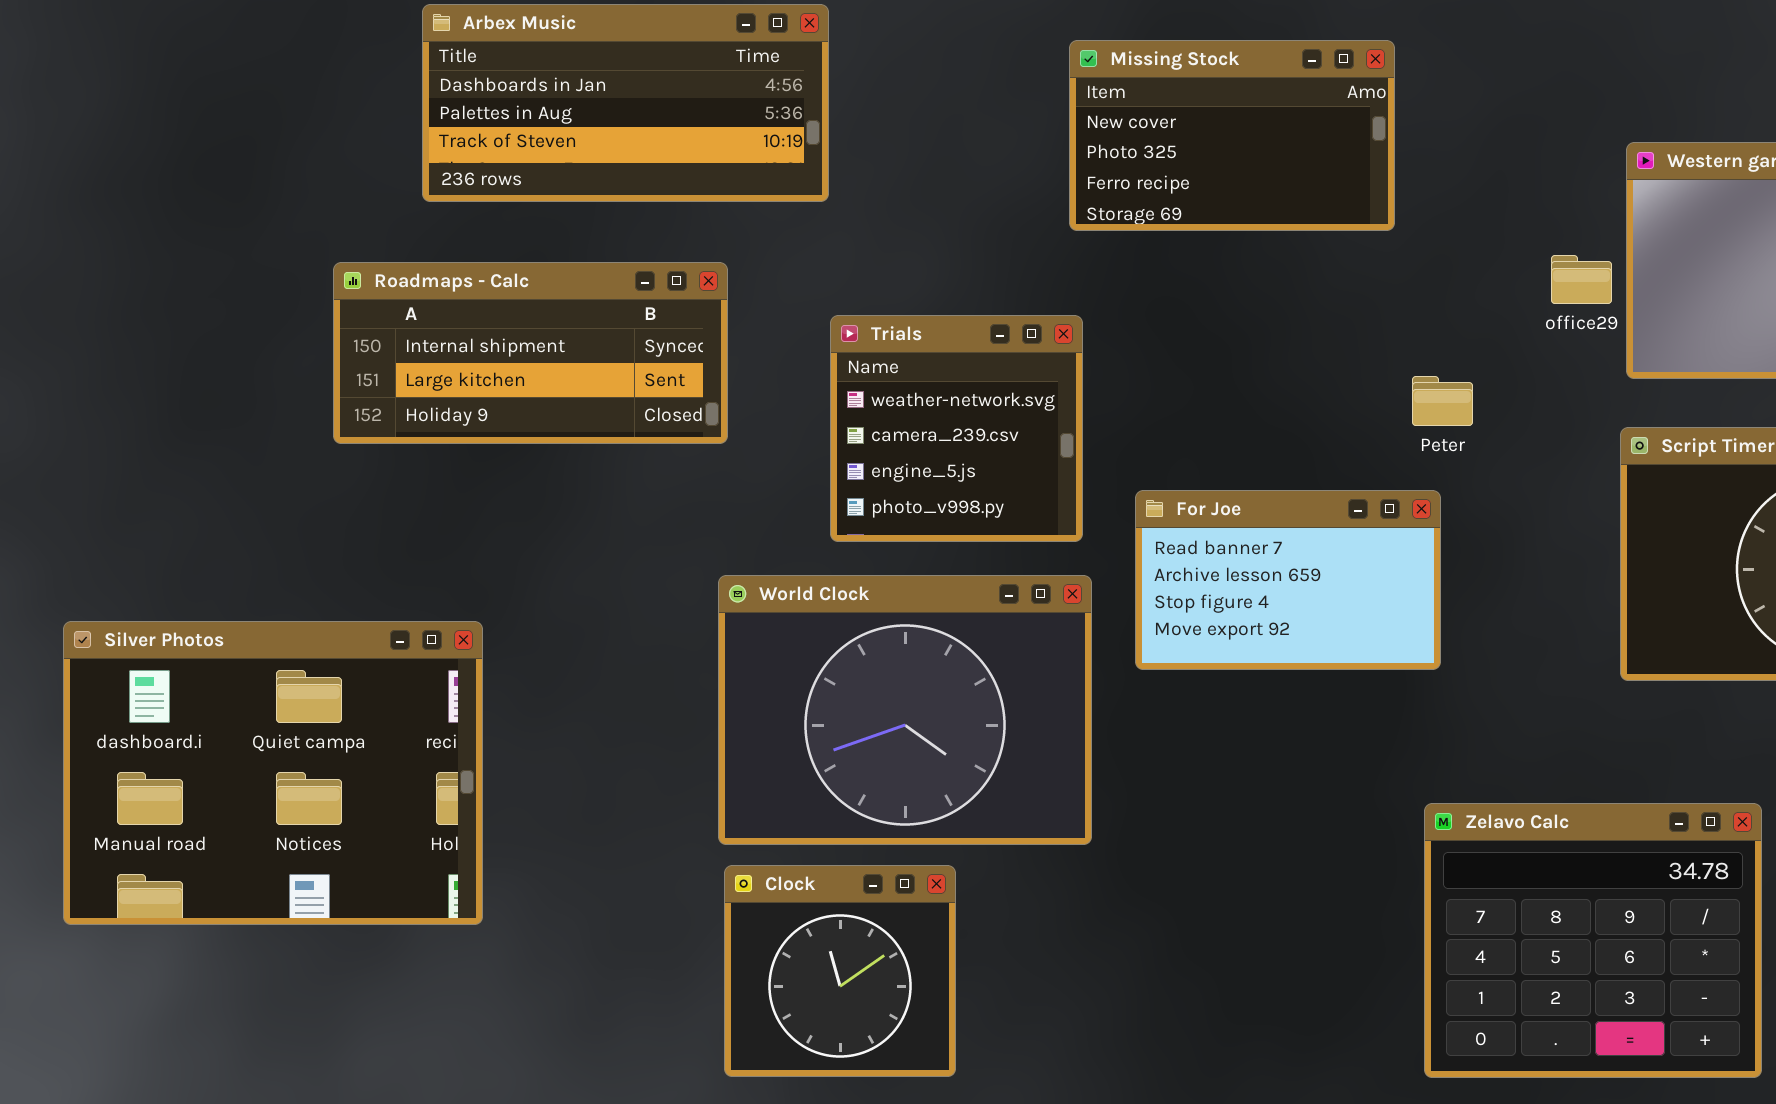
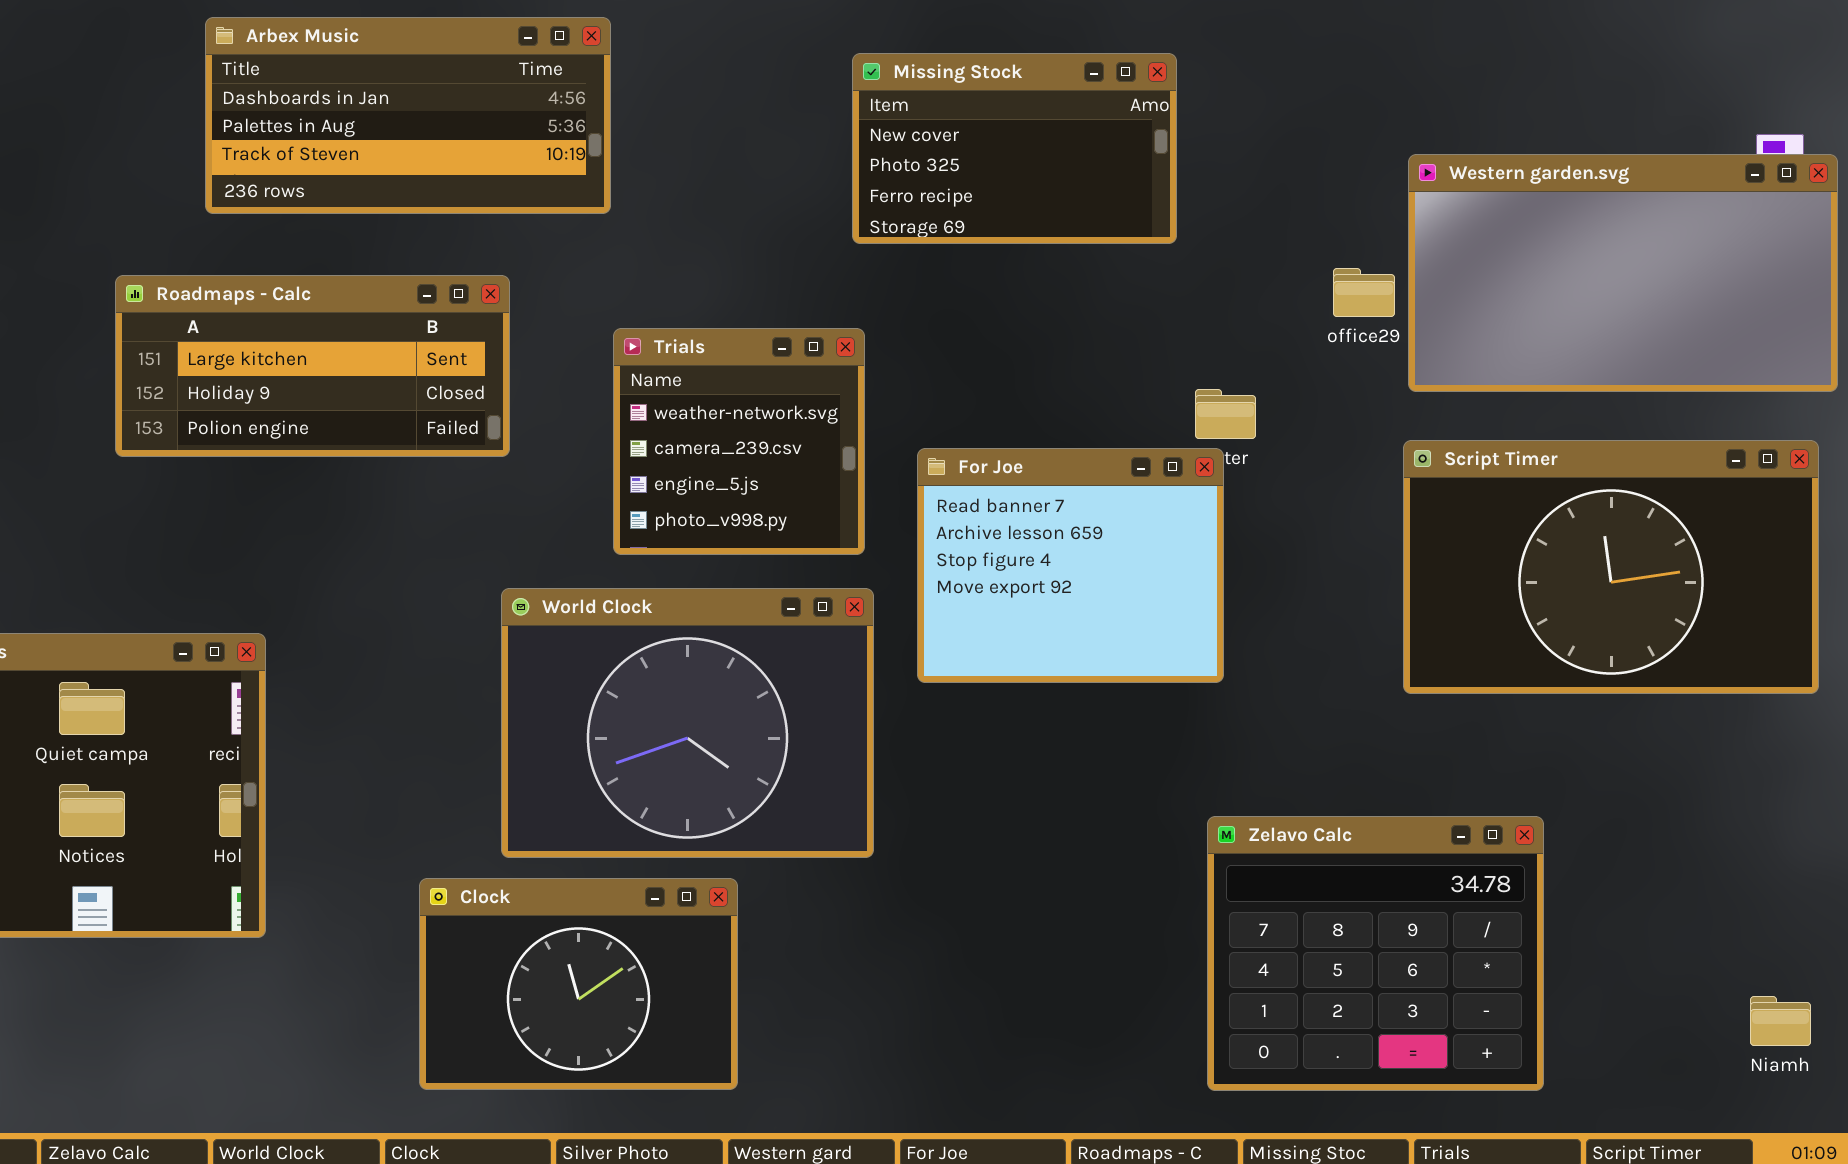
Roadmaps - Calc: [333,262,728,444] -> [115,275,510,457], scrolled down 1 row
For Joe: [1135,490,1441,670] -> [917,448,1224,683], resized
Clock: [724,865,956,1077] -> [419,878,738,1090], resized

